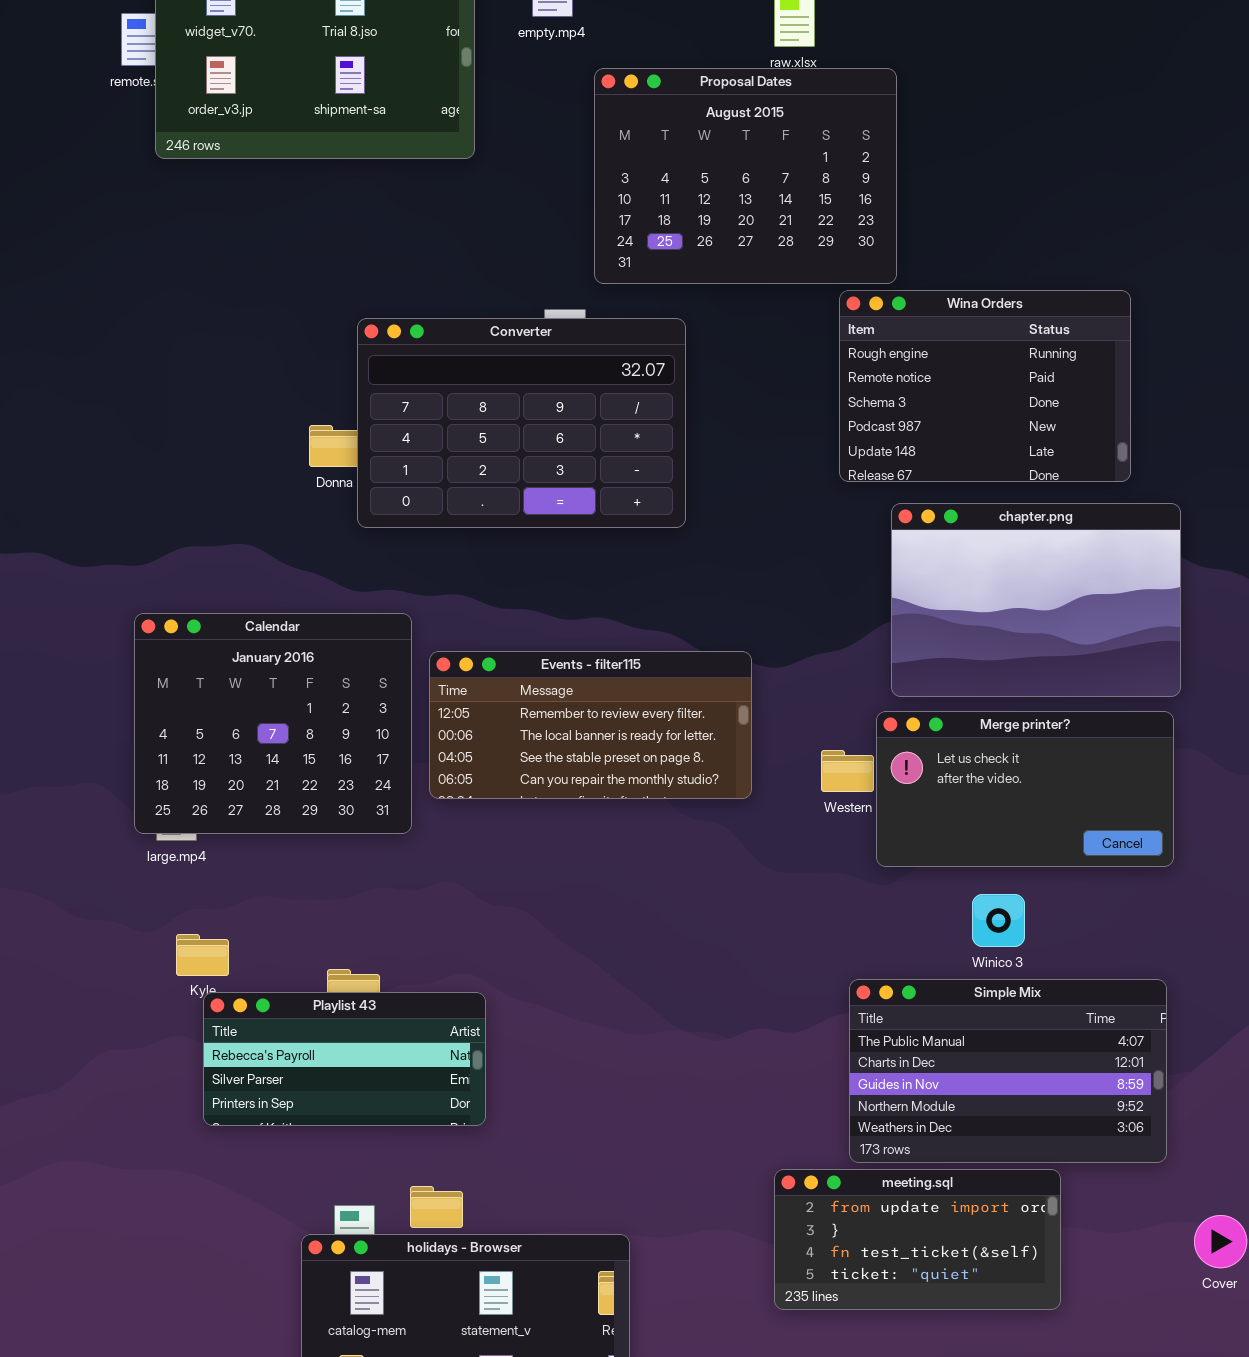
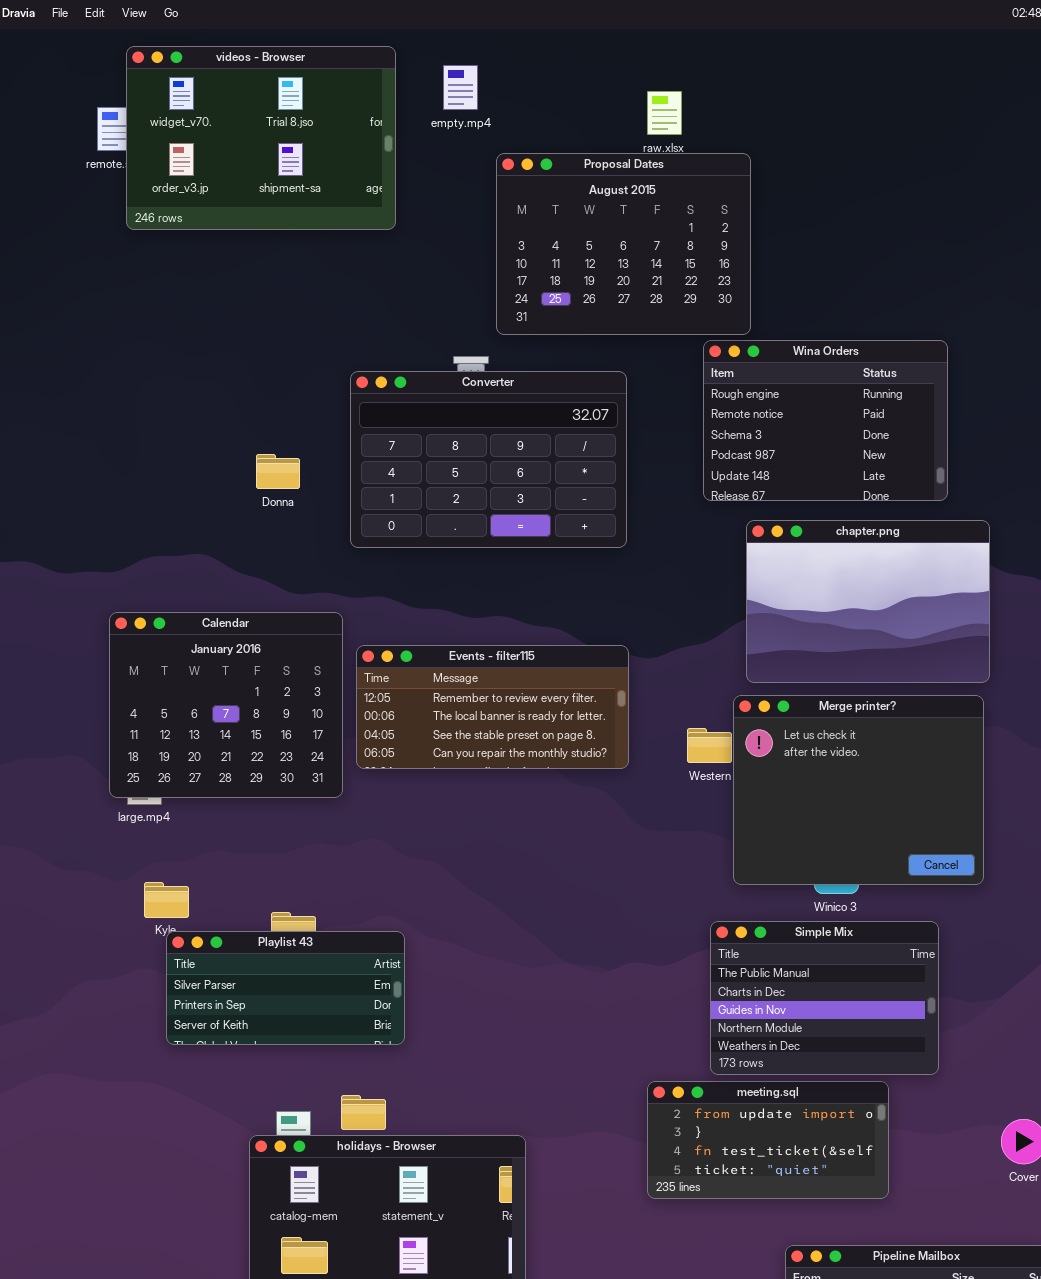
Converter: [357,318,686,528] -> [350,371,627,548], moved
Merge printer?: [876,711,1174,867] -> [733,695,984,885], resized
Simple Mix: [849,979,1167,1163] -> [710,921,939,1075], resized
Playlist 43: [203,992,486,1126] -> [166,931,405,1045], scrolled down 1 row

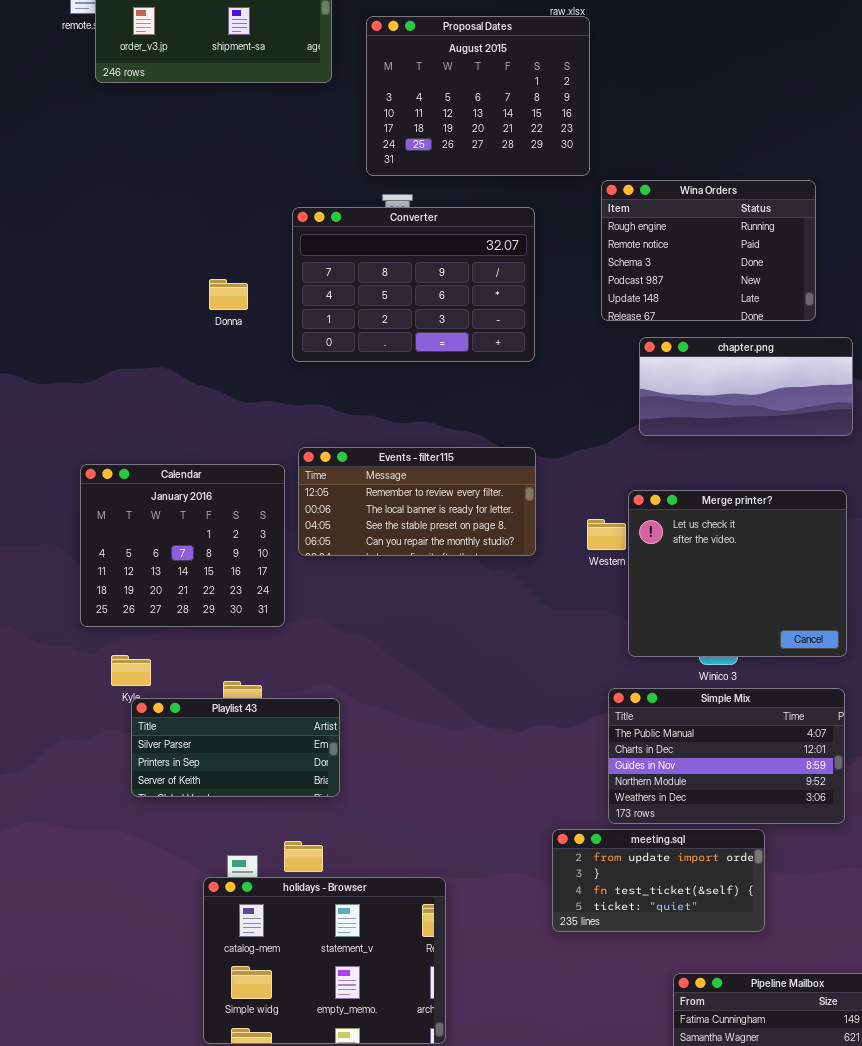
Proposal Dates: [496,153,751,335] -> [366,16,590,176], moved
chapter.png: [746,520,990,683] -> [639,337,853,436], resized
Calendar: [109,612,343,798] -> [80,464,285,627], moved
Simple Mix: [710,921,939,1075] -> [608,688,845,824], resized

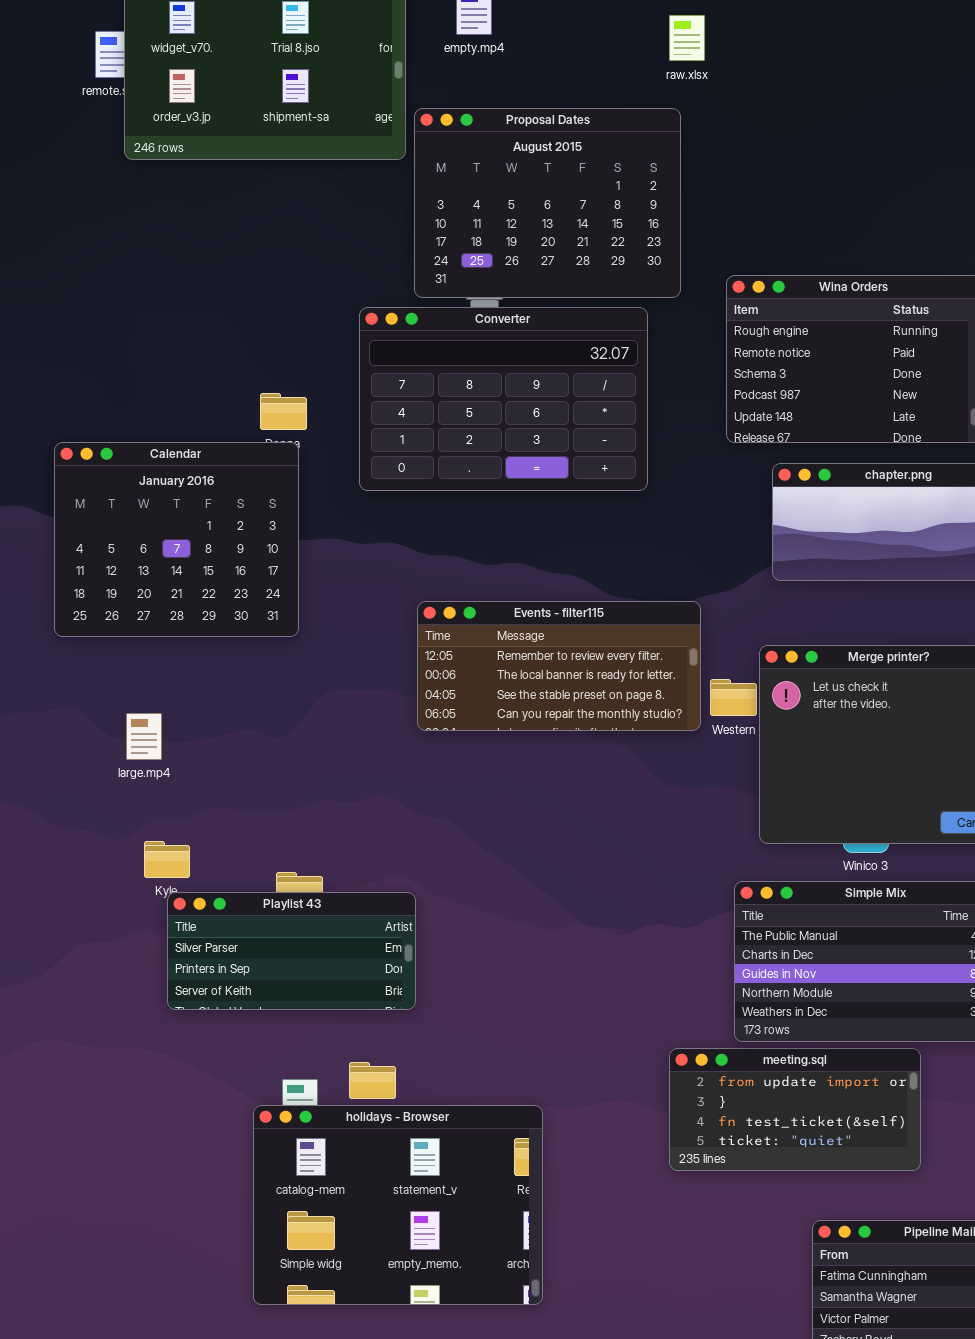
Proposal Dates: [366,16,590,176] -> [414,108,681,298], moved
Events - filter115: [298,447,536,556] -> [417,601,701,731], moved
Calendar: [80,464,285,627] -> [54,442,299,637], moved

